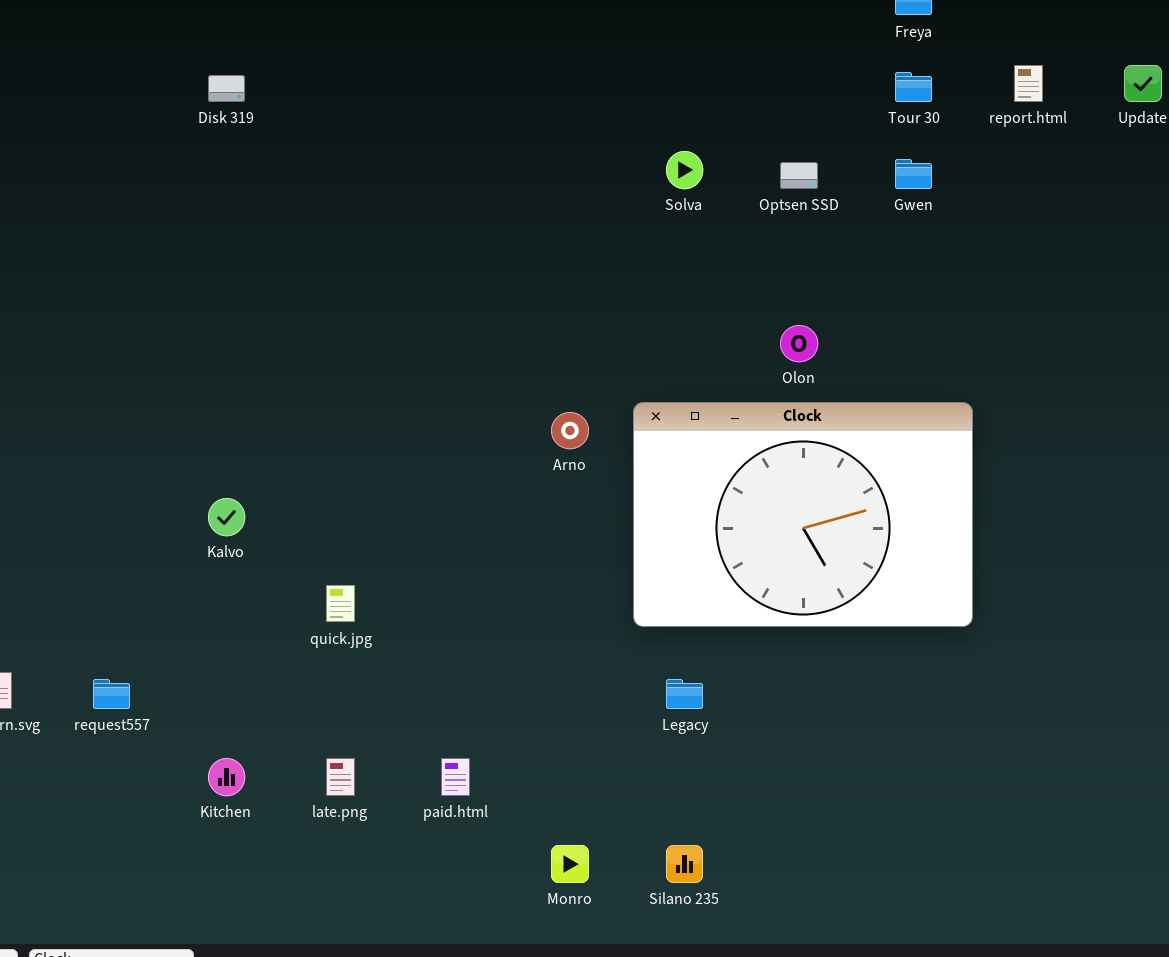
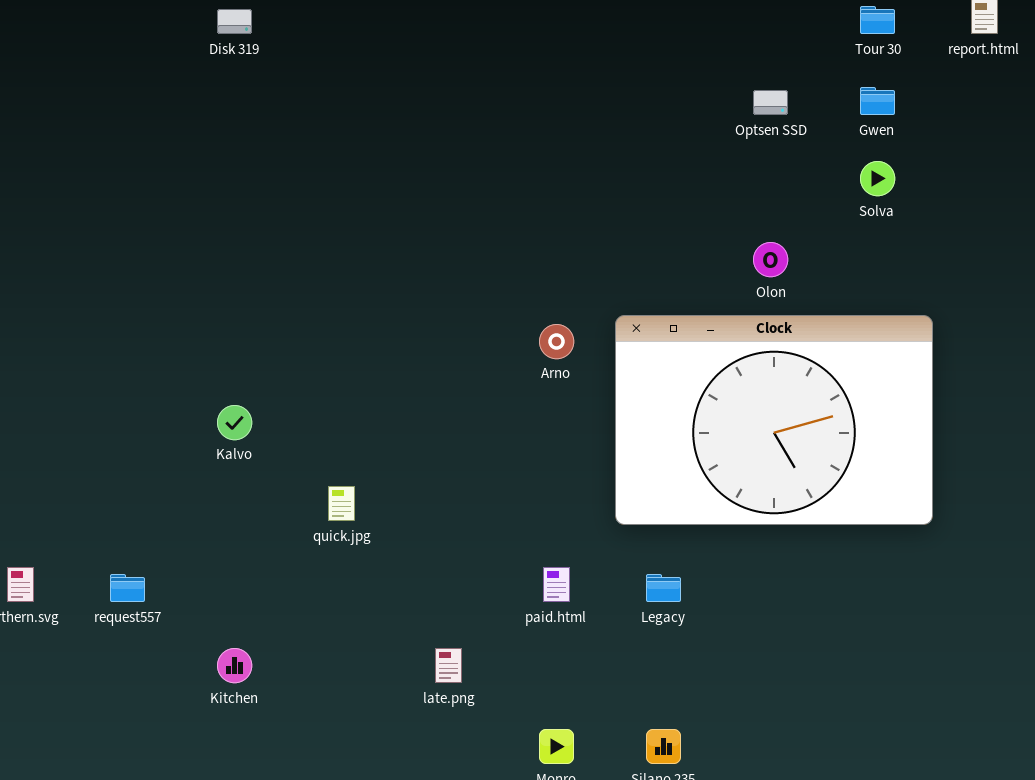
Solva: [666,151,703,189] -> [860,161,895,196], moved
late.png: [326,758,355,796] -> [435,648,462,683], moved
paid.html: [441,758,470,796] -> [543,567,570,602], moved

